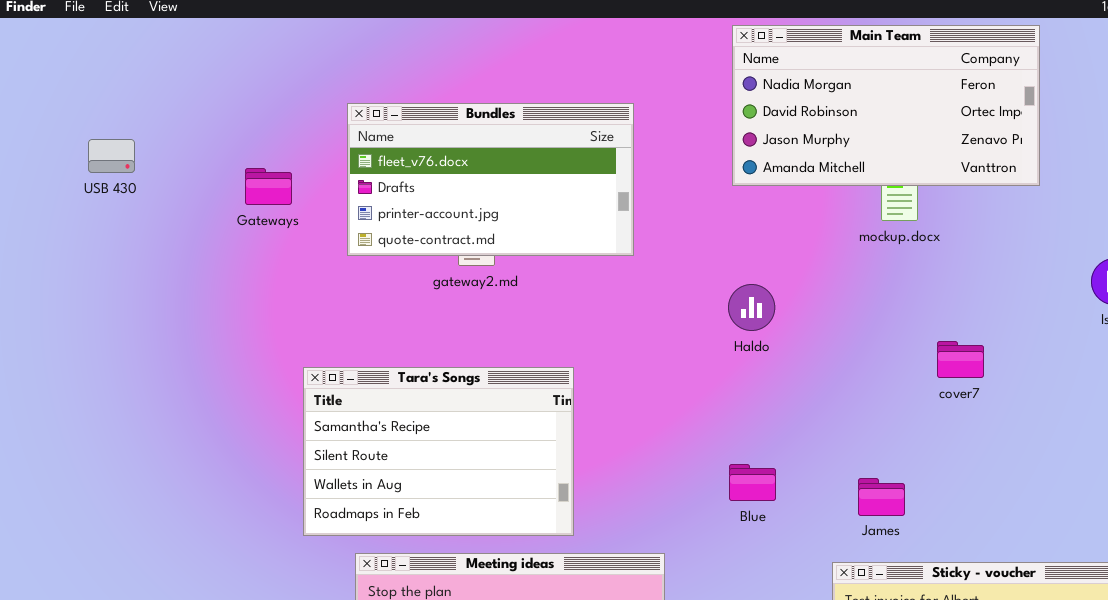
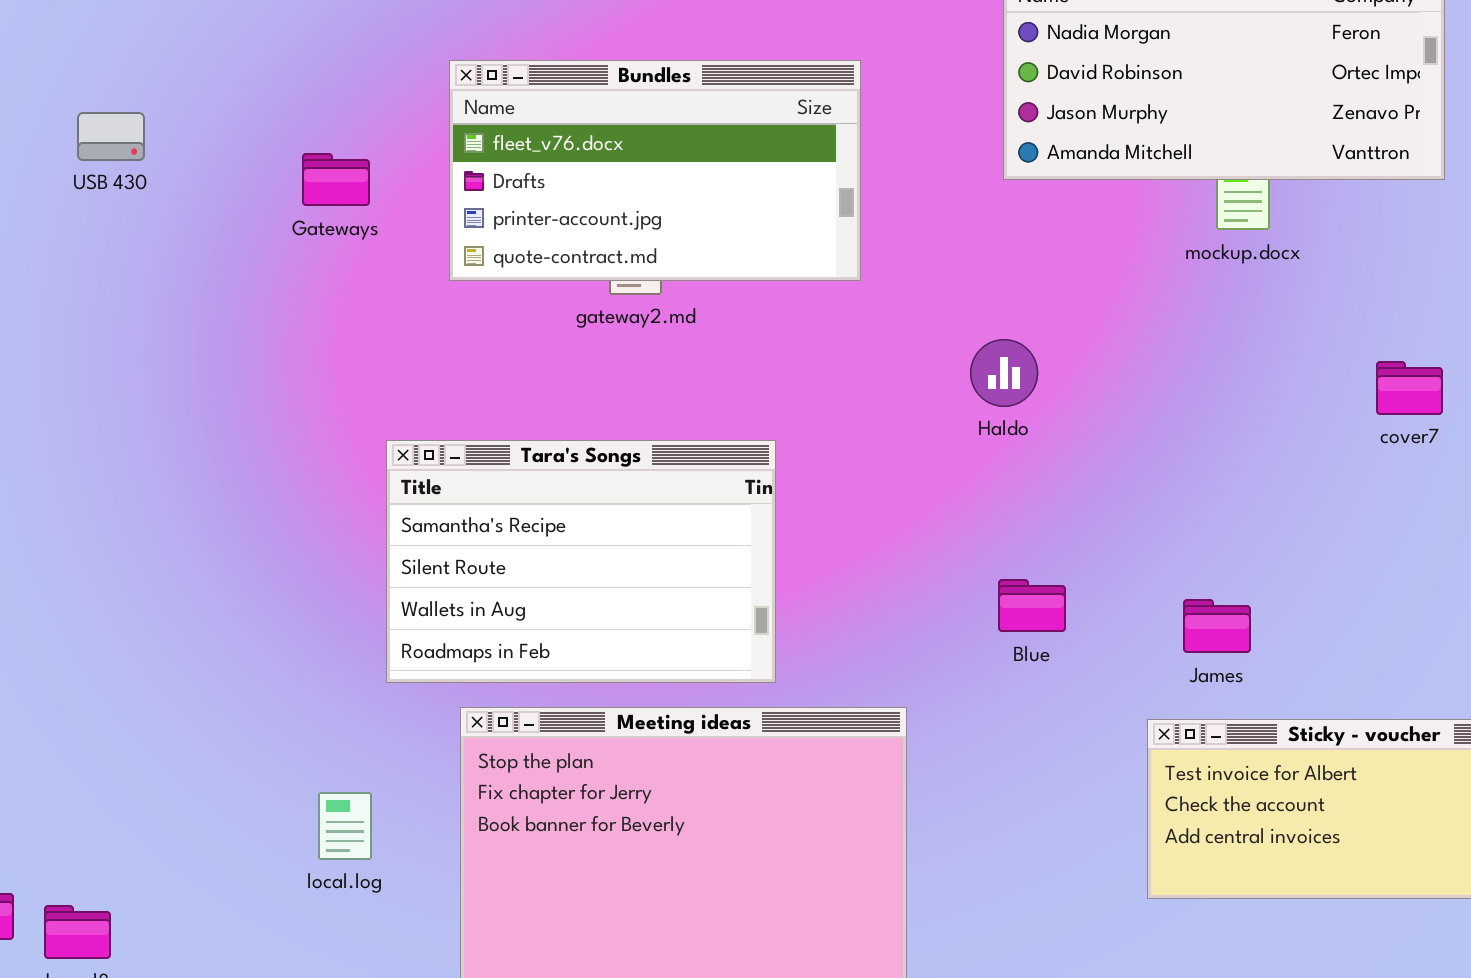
Haldo: [728,284,775,331] -> [970,339,1038,407], moved
cover7: [937,341,984,378] -> [1376,361,1443,415], moved

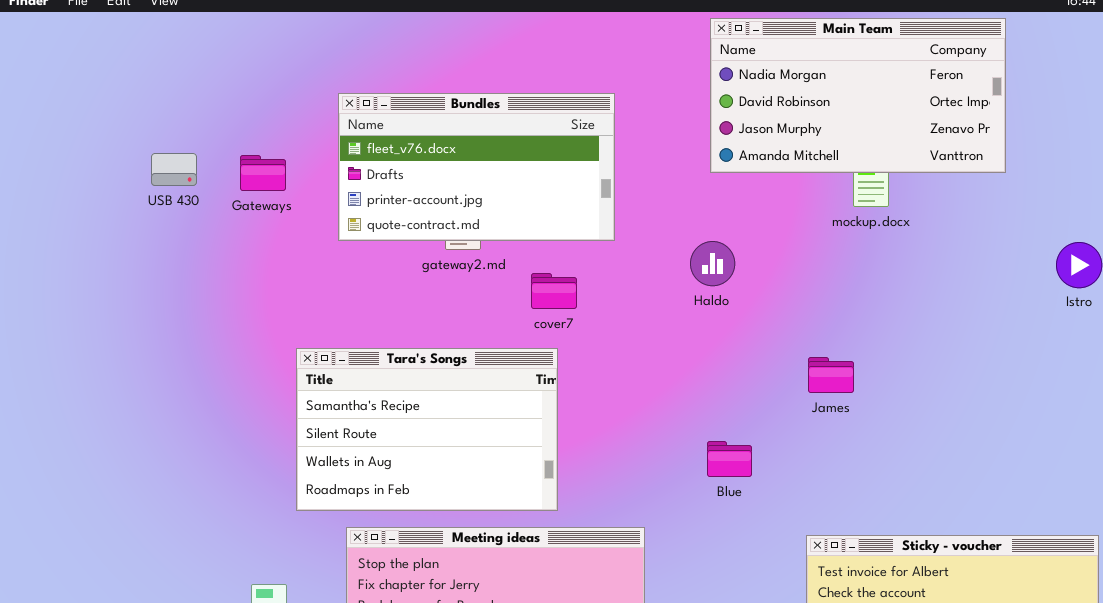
USB 430: [77,112,145,161] -> [151,153,197,186], moved
Haldo: [970,339,1038,407] -> [690,241,735,286], moved
cover7: [1376,361,1443,415] -> [531,273,577,309], moved
James: [1183,599,1251,653] -> [808,357,854,393], moved

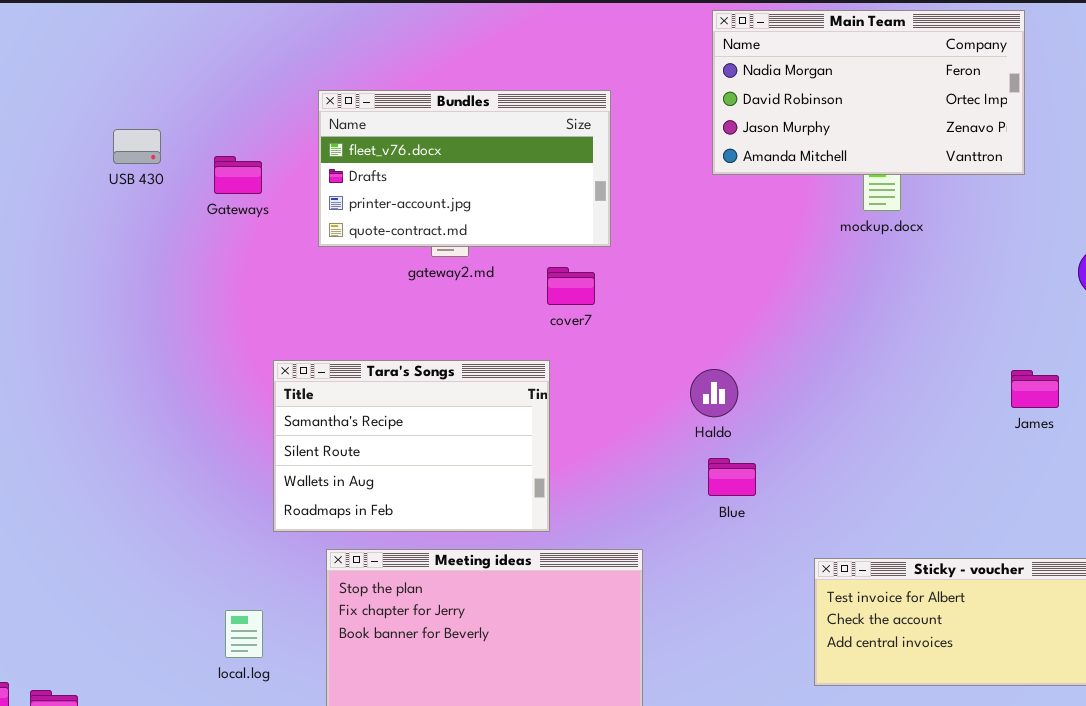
USB 430: [151,153,197,186] -> [113,129,161,164], moved
Haldo: [690,241,735,286] -> [690,369,738,417], moved
cover7: [531,273,577,309] -> [547,267,595,305], moved
James: [808,357,854,393] -> [1011,370,1059,408], moved

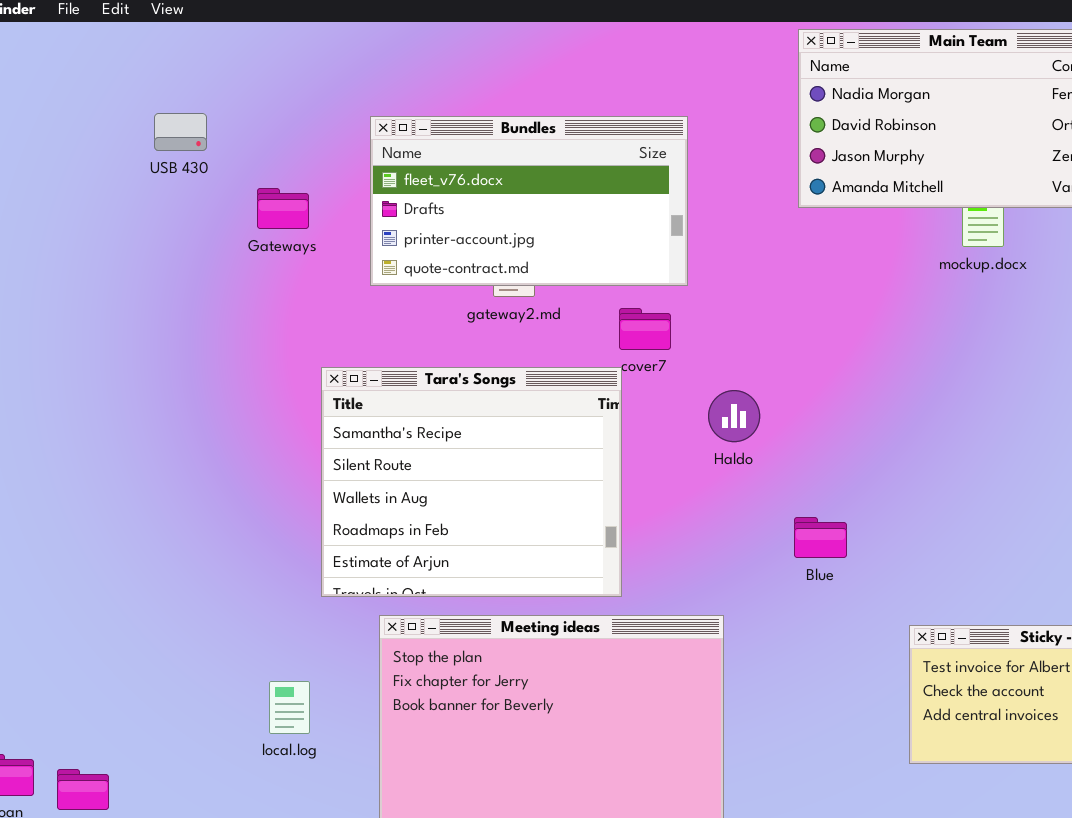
USB 430: [113,129,161,164] -> [154,113,207,151], moved
Tara's Songs: [273,360,550,532] -> [321,367,622,597], resized
Haldo: [690,369,738,417] -> [708,390,760,442], moved

